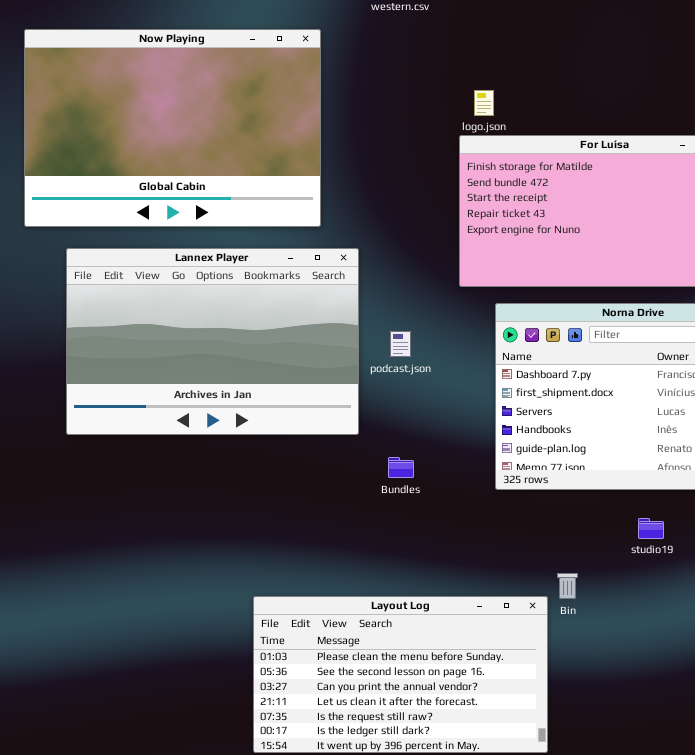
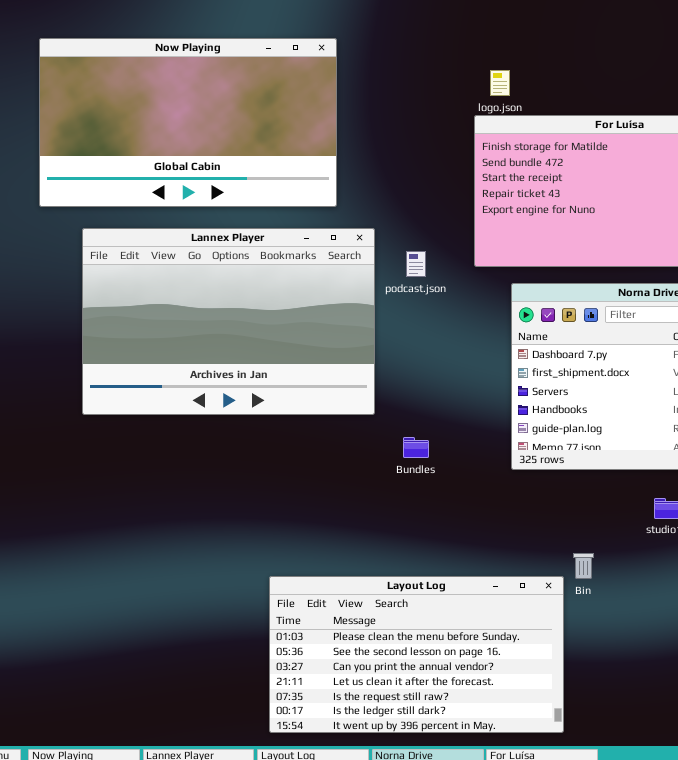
Now Playing: [24,29,321,227] -> [39,38,337,207], resized
podcast.json: [390,331,411,357] -> [406,251,426,277], moved

